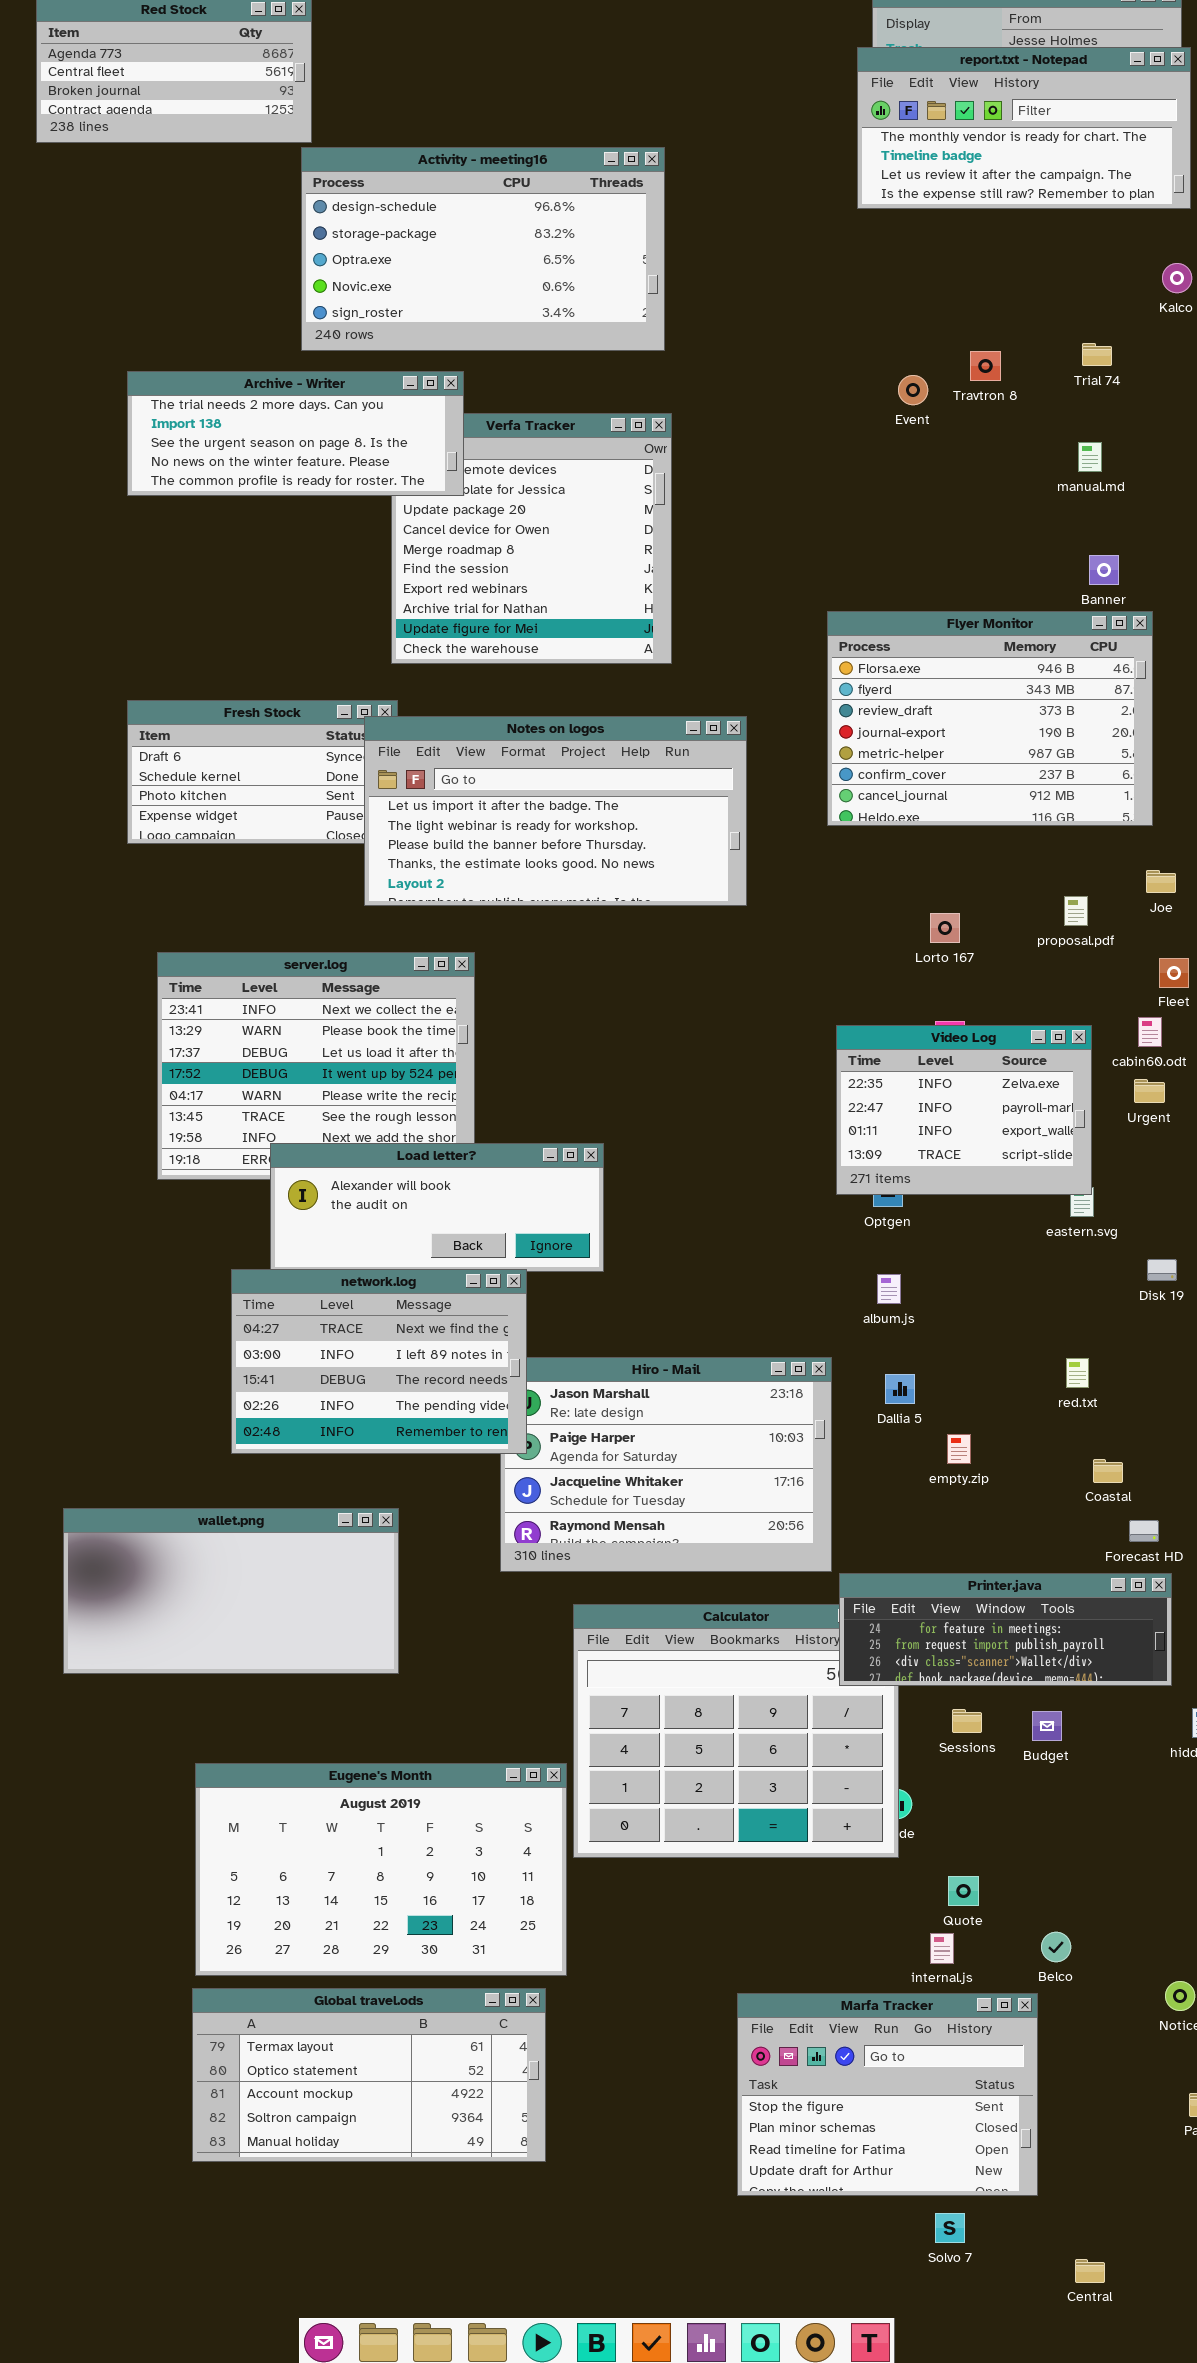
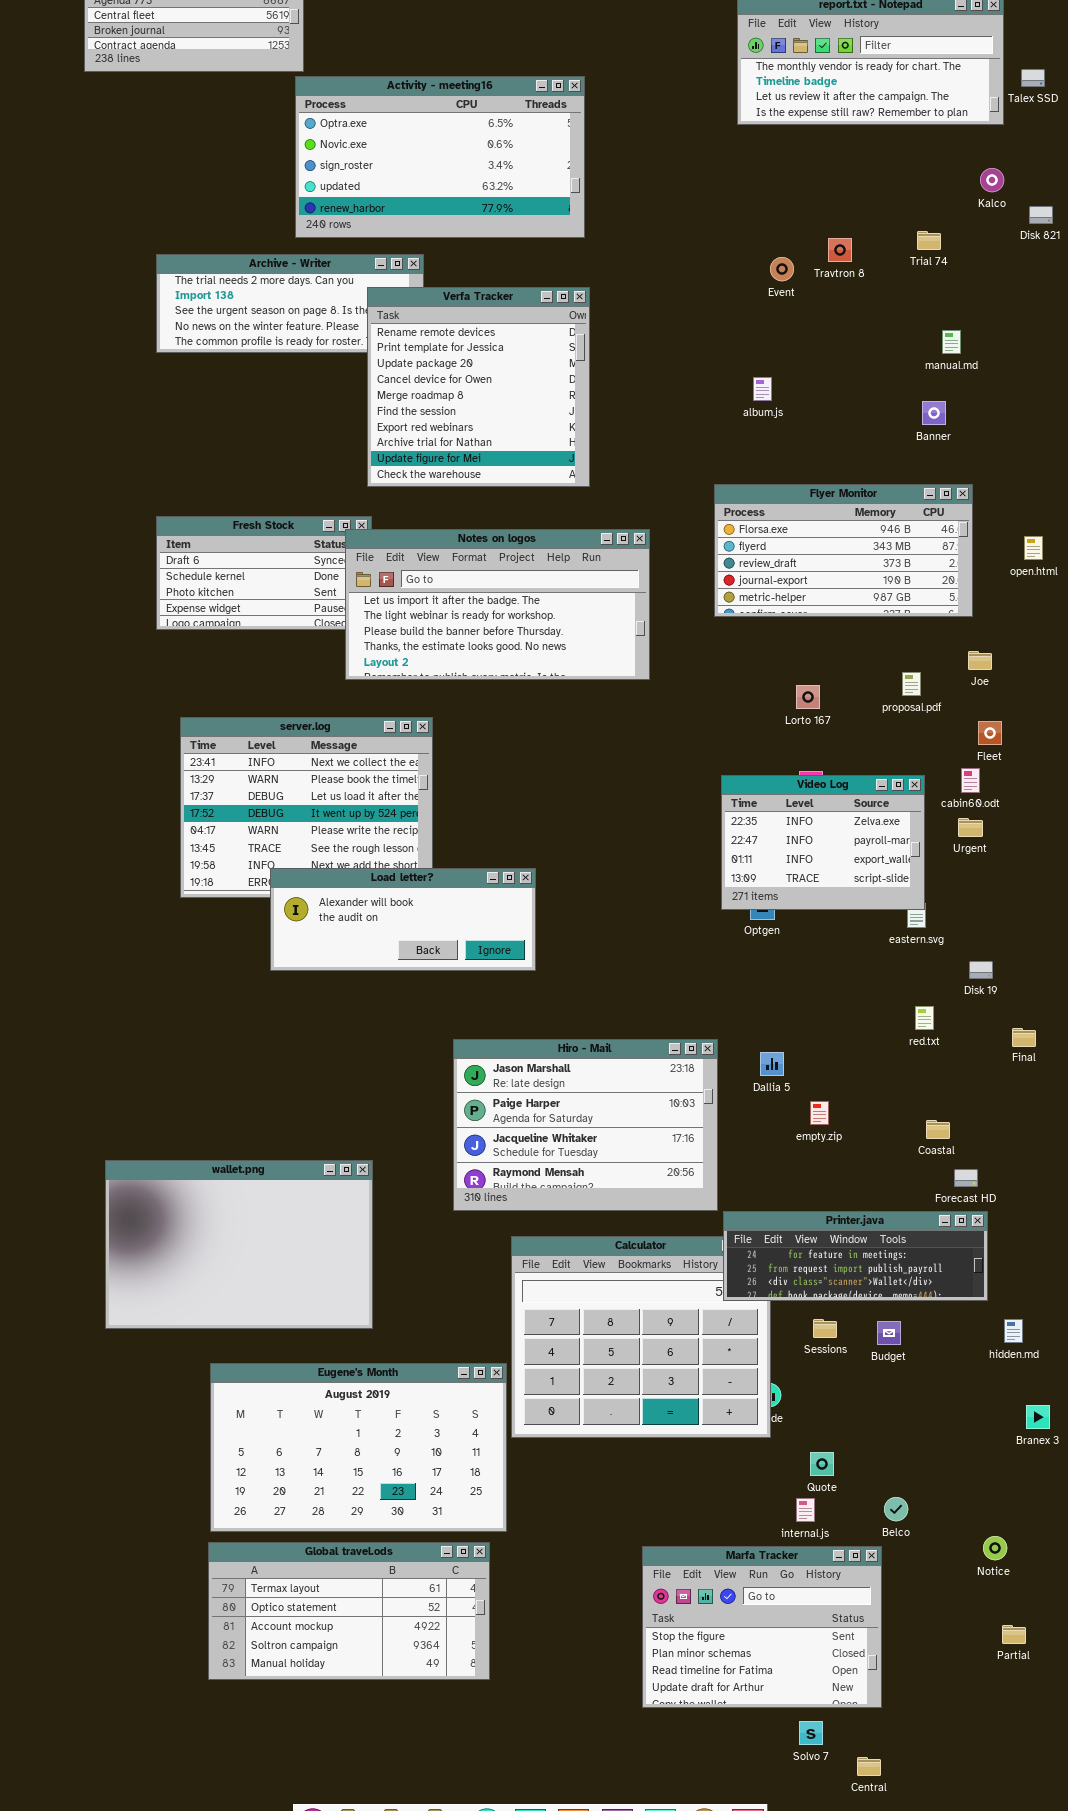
Activity - meeting16: [301,147,665,351] -> [295,76,585,238], scrolled down 2 rows
Verfa Tracker: [391,413,672,664] -> [367,287,590,487], raised
manual.md: [1078,442,1102,472] -> [942,330,961,354], moved
Flyer Monitor: [827,611,1153,826] -> [714,484,973,617], resized
network.log: [231,1269,527,1454] -> none, closed
album.js: [877,1274,901,1304] -> [753,377,772,401], moved
red.txt: [1066,1358,1089,1388] -> [915,1006,934,1030], moved
wallet.png: [63,1508,399,1674] -> [105,1160,373,1329], resized
Central: [1075,2259,1105,2283] -> [857,1757,881,1776], moved

